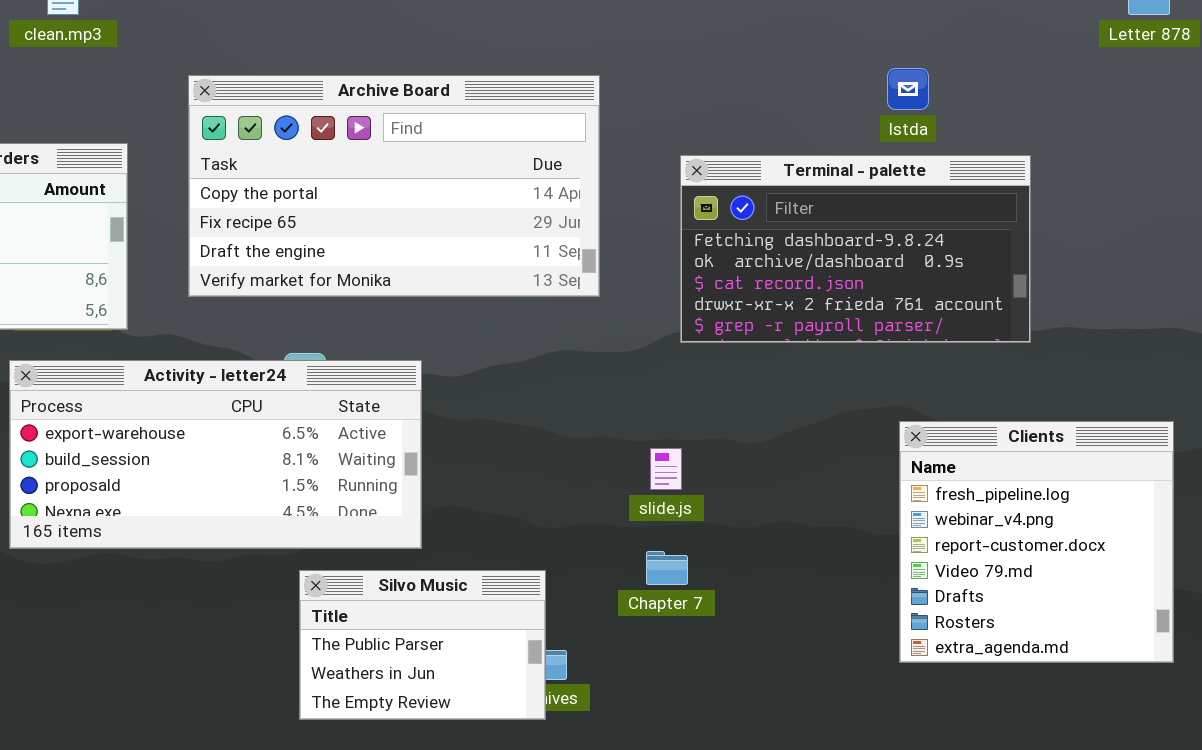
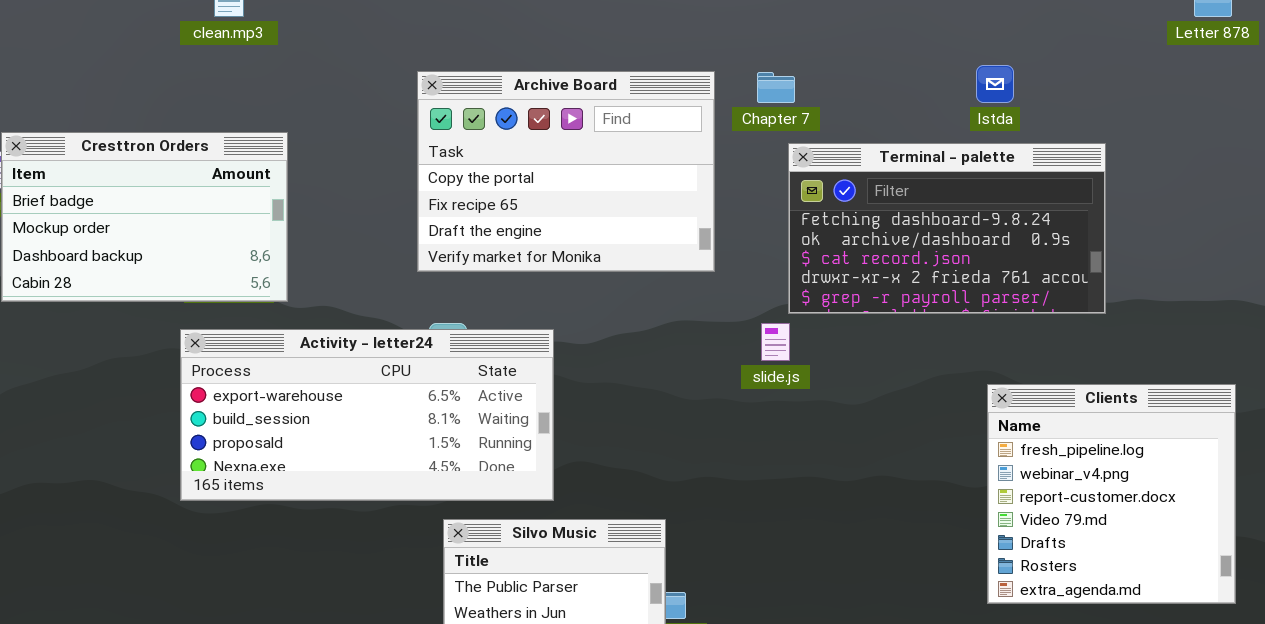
Archive Board: [188,75,600,297] -> [417,71,715,272], resized
slide.js: [650,448,682,490] -> [761,323,790,361], moved
Chapter 7: [646,551,688,585] -> [757,72,795,103], moved

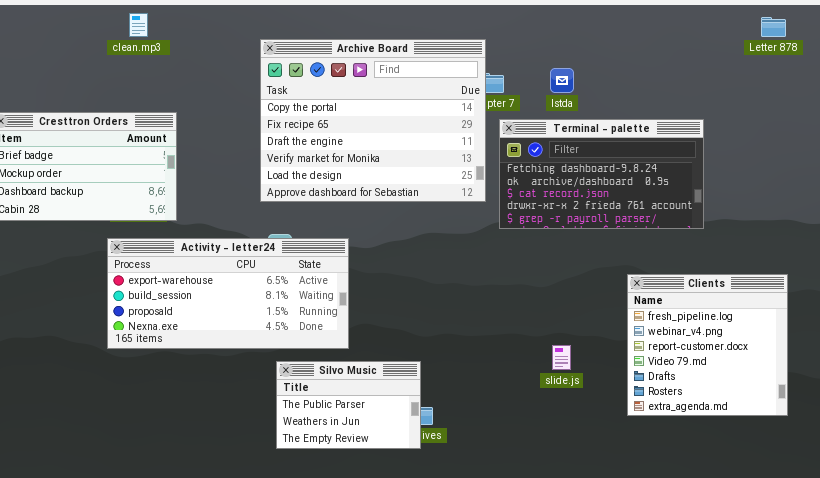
Istda: [976,65,1014,103] -> [550,68,574,93], moved
Archive Board: [417,71,715,272] -> [260,39,486,202], resized
slide.js: [761,323,790,361] -> [552,345,571,370], moved

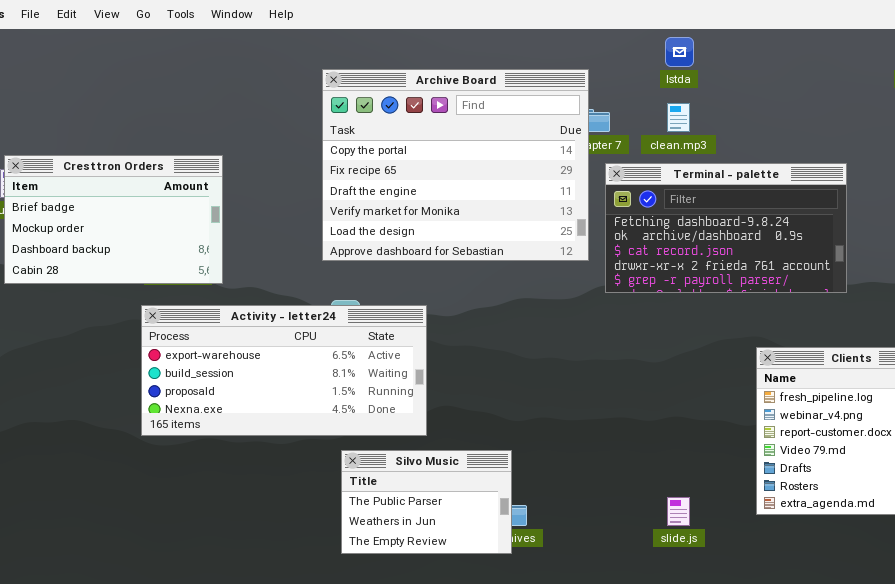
clean.mp3: [129,13,148,37] -> [667,103,690,132], moved
Istda: [550,68,574,93] -> [665,37,694,67], moved
slide.js: [552,345,571,370] -> [667,497,690,526], moved

